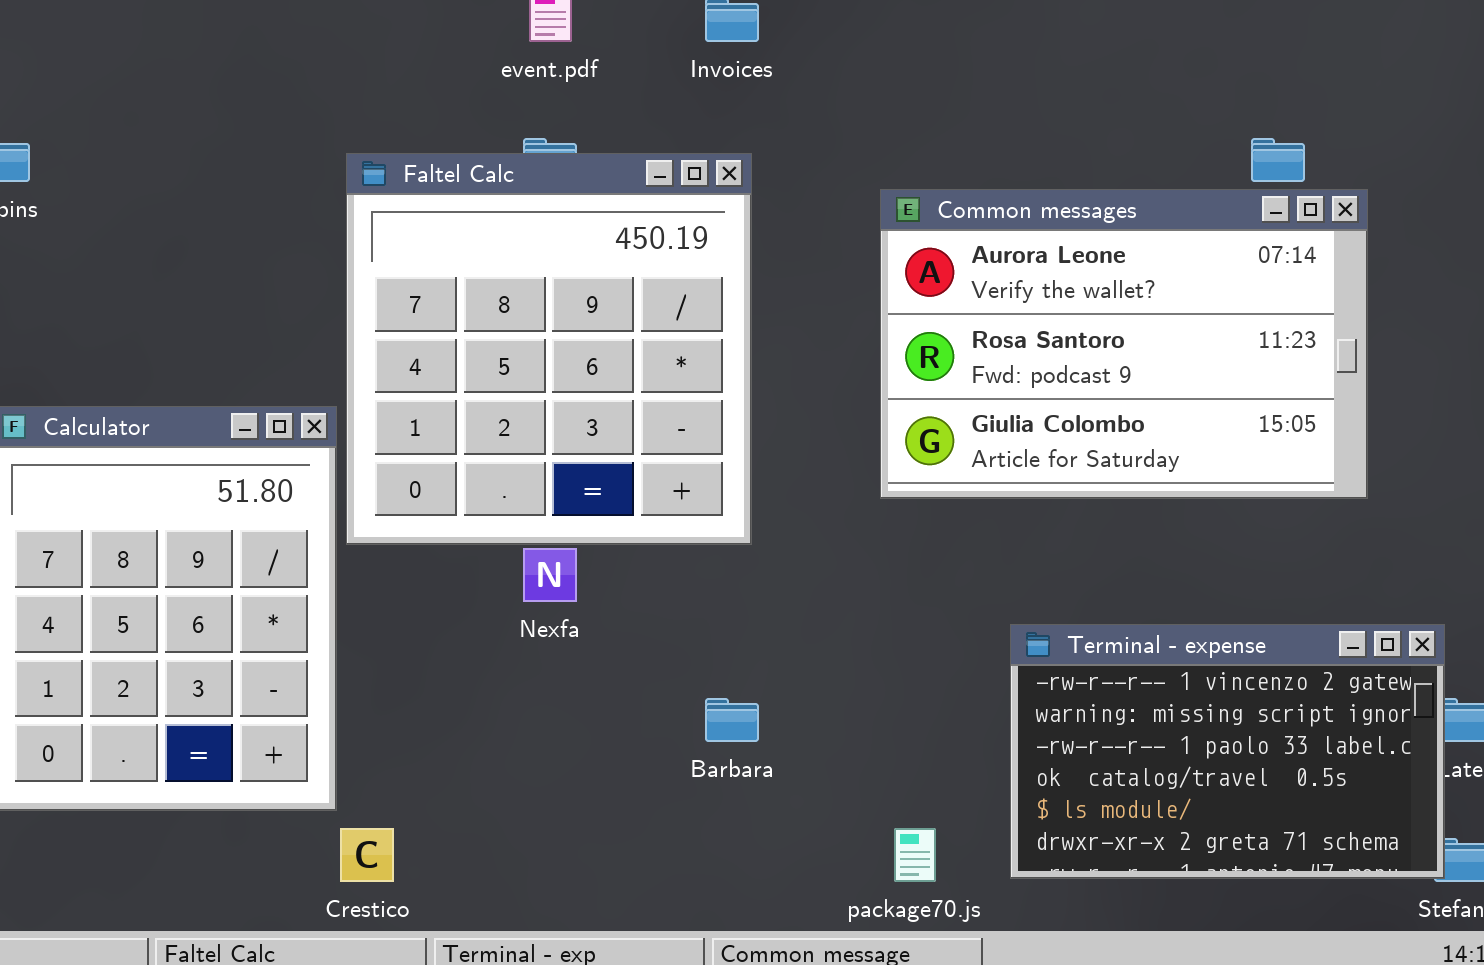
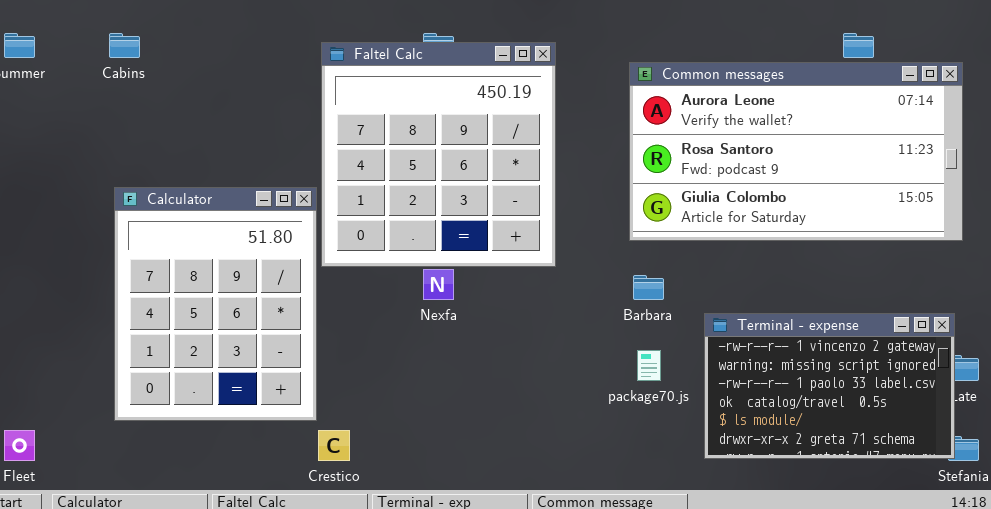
Common messages: [880,189,1368,499] -> [629,62,963,241], resized
Barbara: [705,698,759,742] -> [633,275,664,300], moved
package70.js: [894,828,936,882] -> [637,350,661,381], moved

